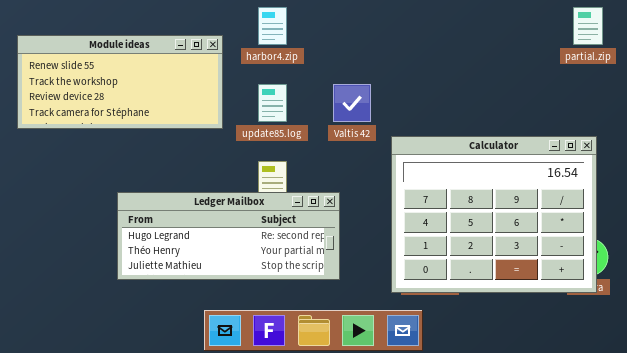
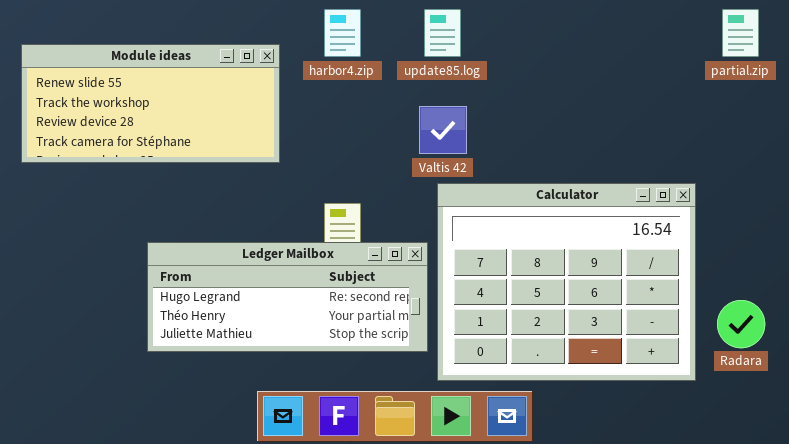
update85.log: [258,84,287,122] -> [424,9,461,57], moved
Calculator: [391,136,597,293] -> [437,183,696,381], moved

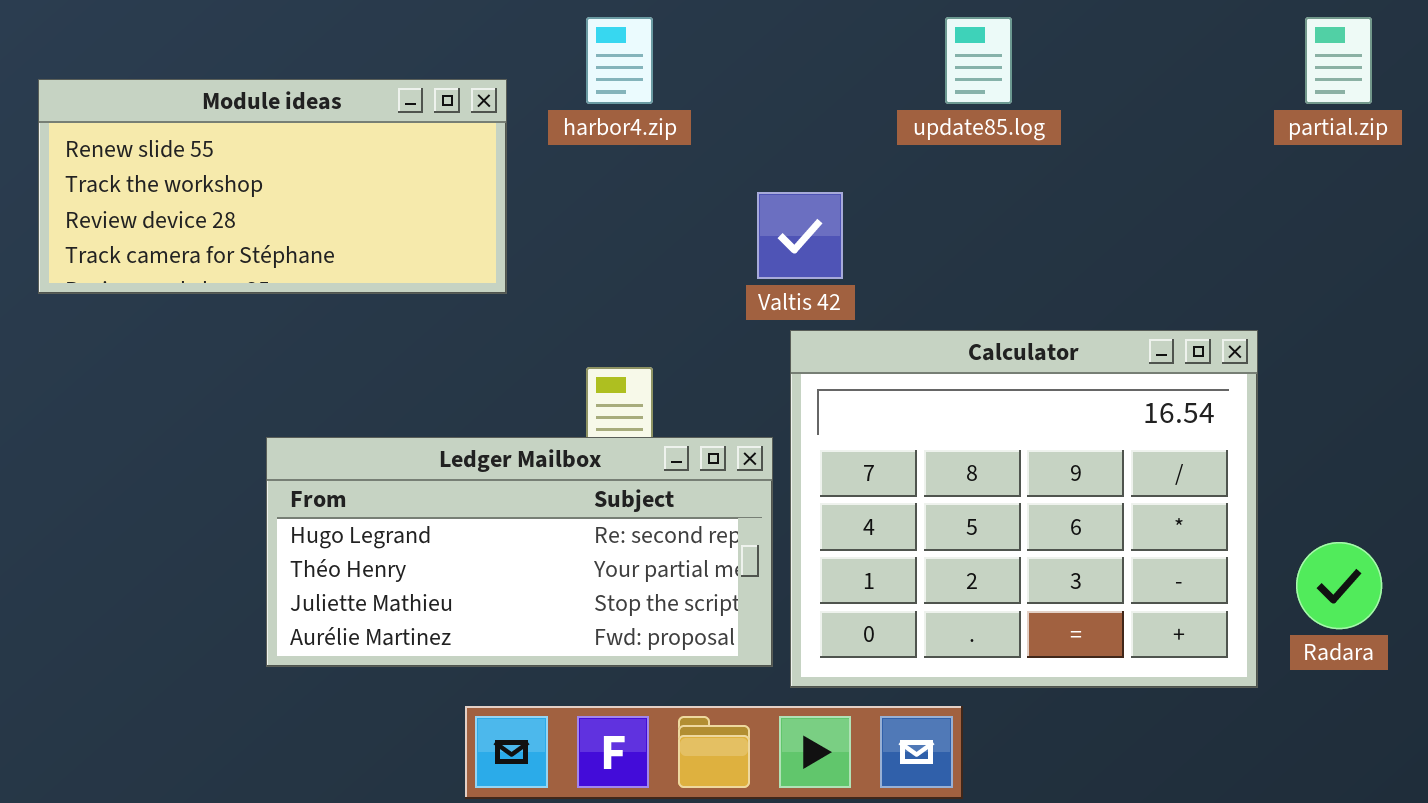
update85.log: [424,9,461,57] -> [945,17,1012,104], moved
Ledger Mailbox: [147,242,428,352] -> [266,437,773,667], resized

